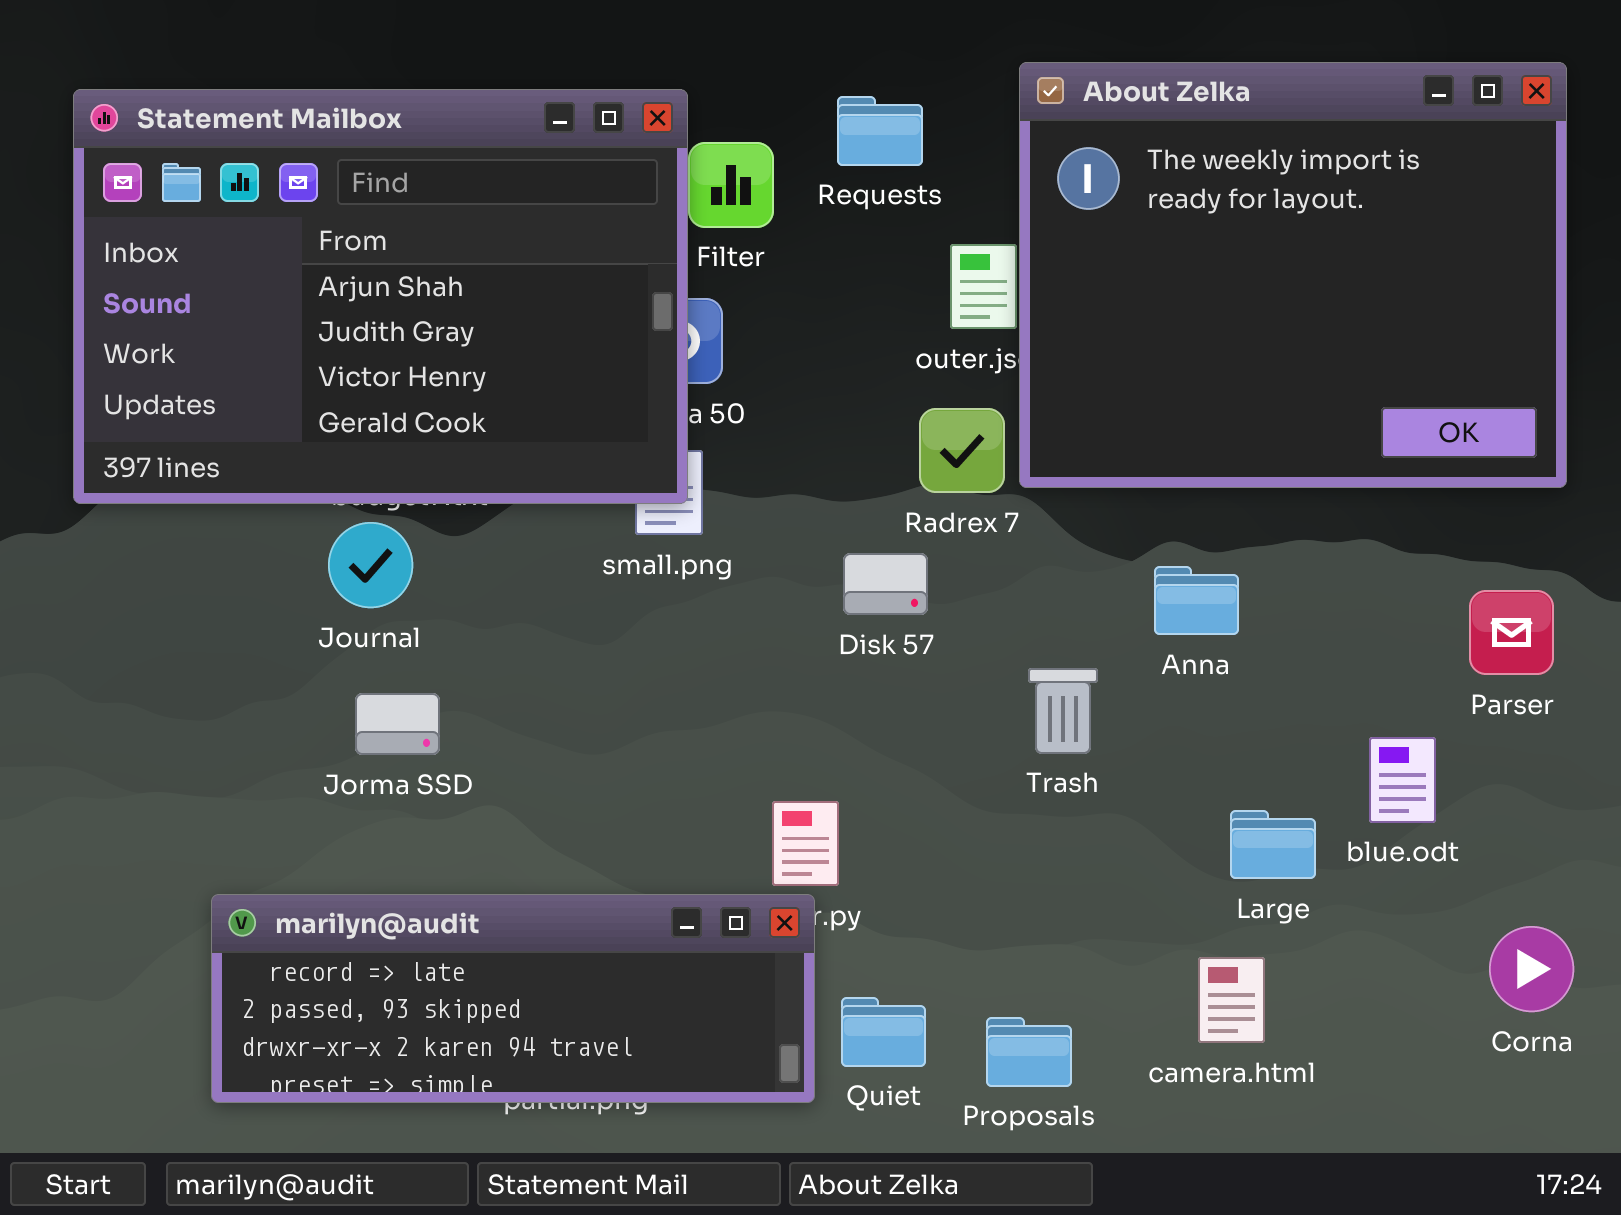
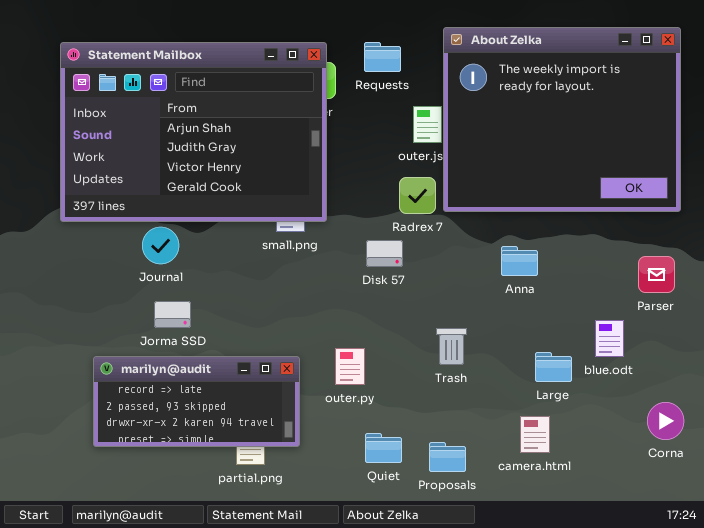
Statement Mailbox: [73,89,688,504] -> [60,42,327,222], moved
Trash: [1028,668,1098,754] -> [436,328,467,365], moved
marilyn@audit: [211,894,815,1103] -> [93,356,300,447], moved, resized

